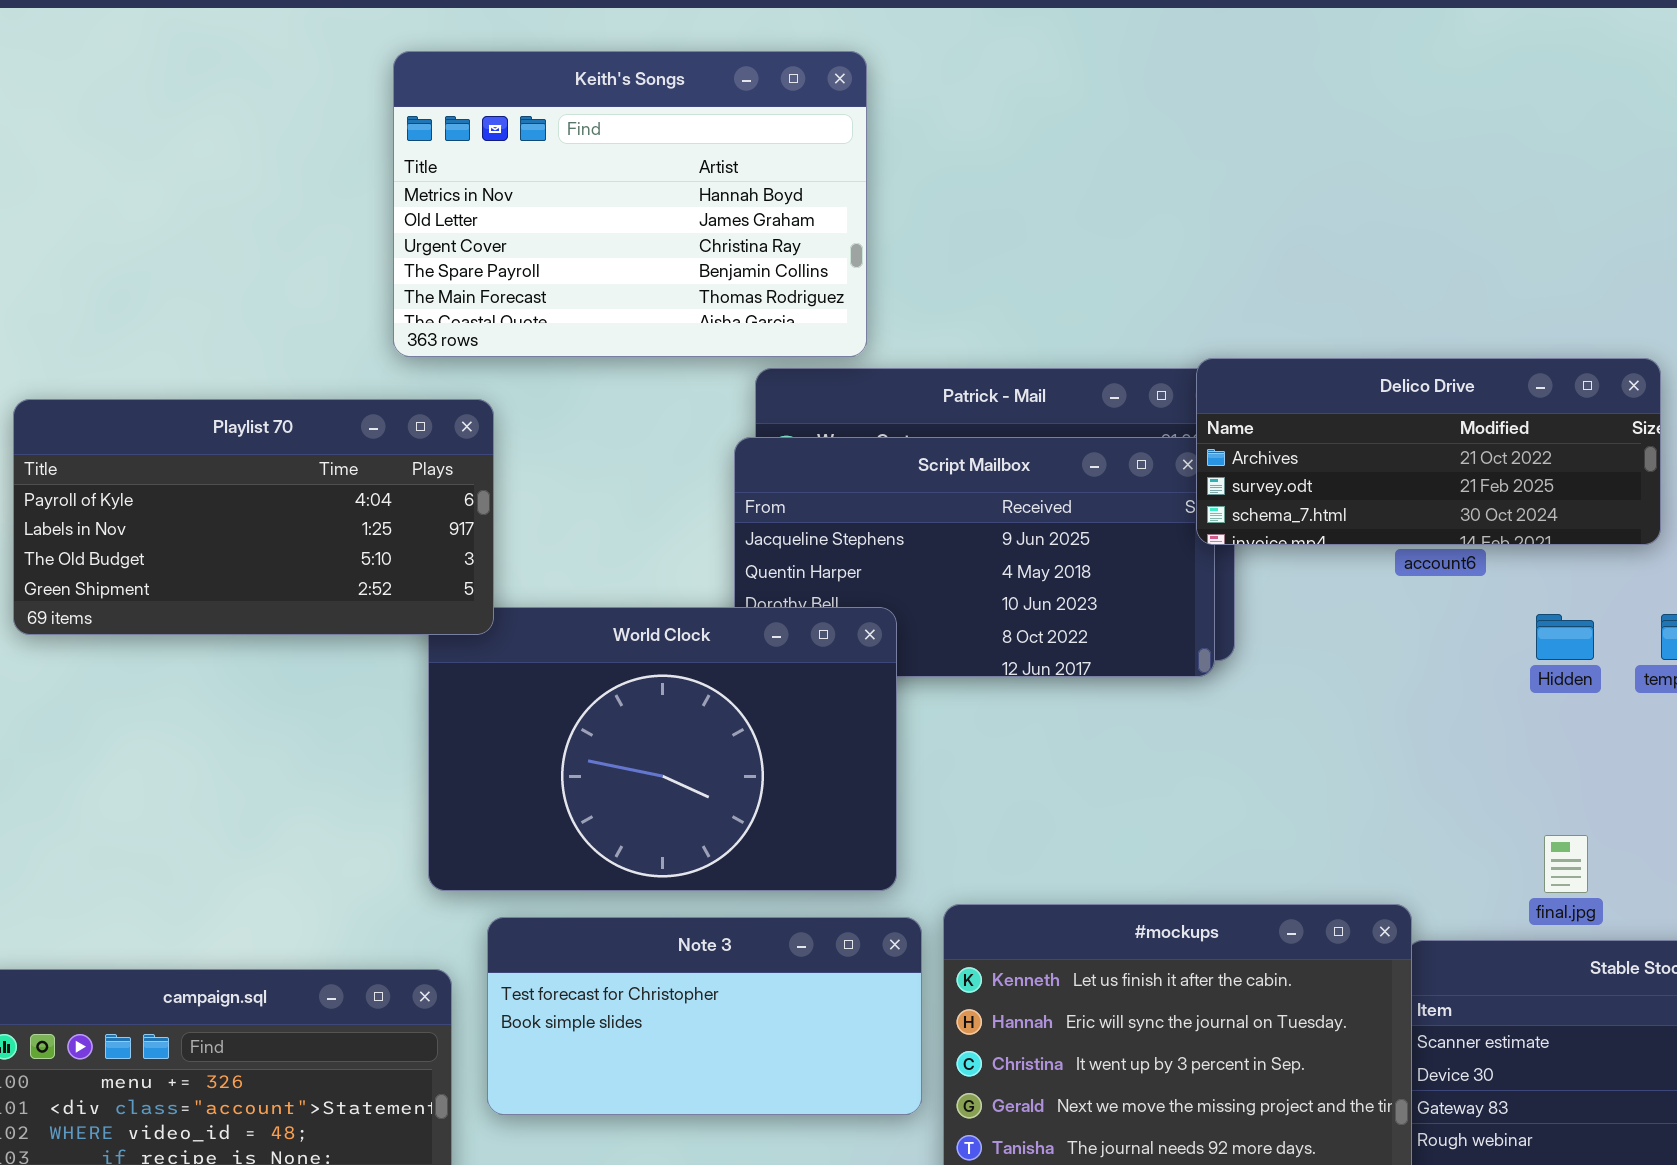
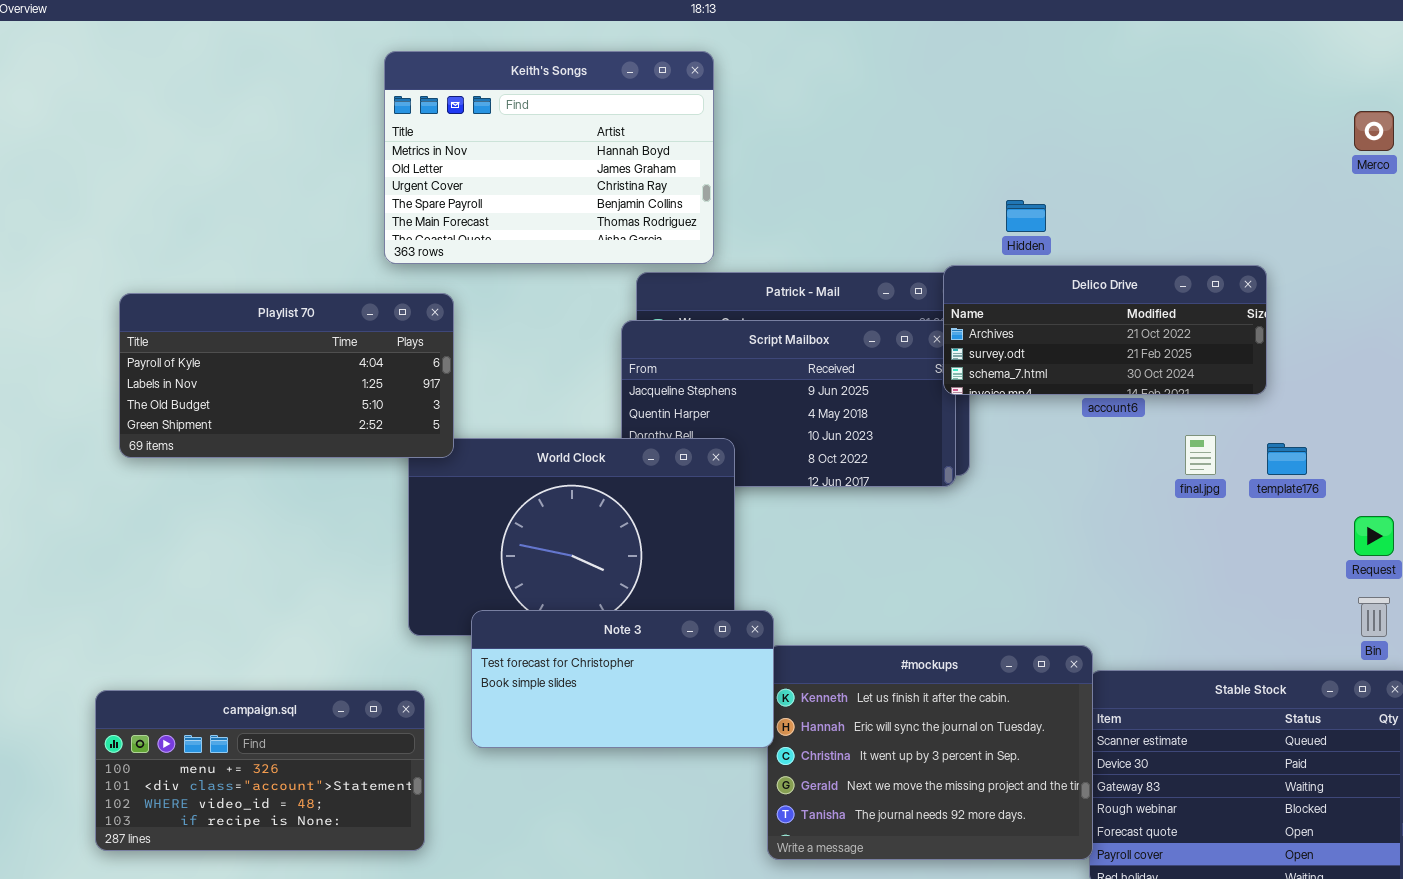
Hidden: [1536,614,1594,660] -> [1006,200,1046,232], moved
final.jpg: [1544,835,1588,893] -> [1185,435,1216,475], moved
Note 3: [487,917,922,1115] -> [471,610,774,748], moved

